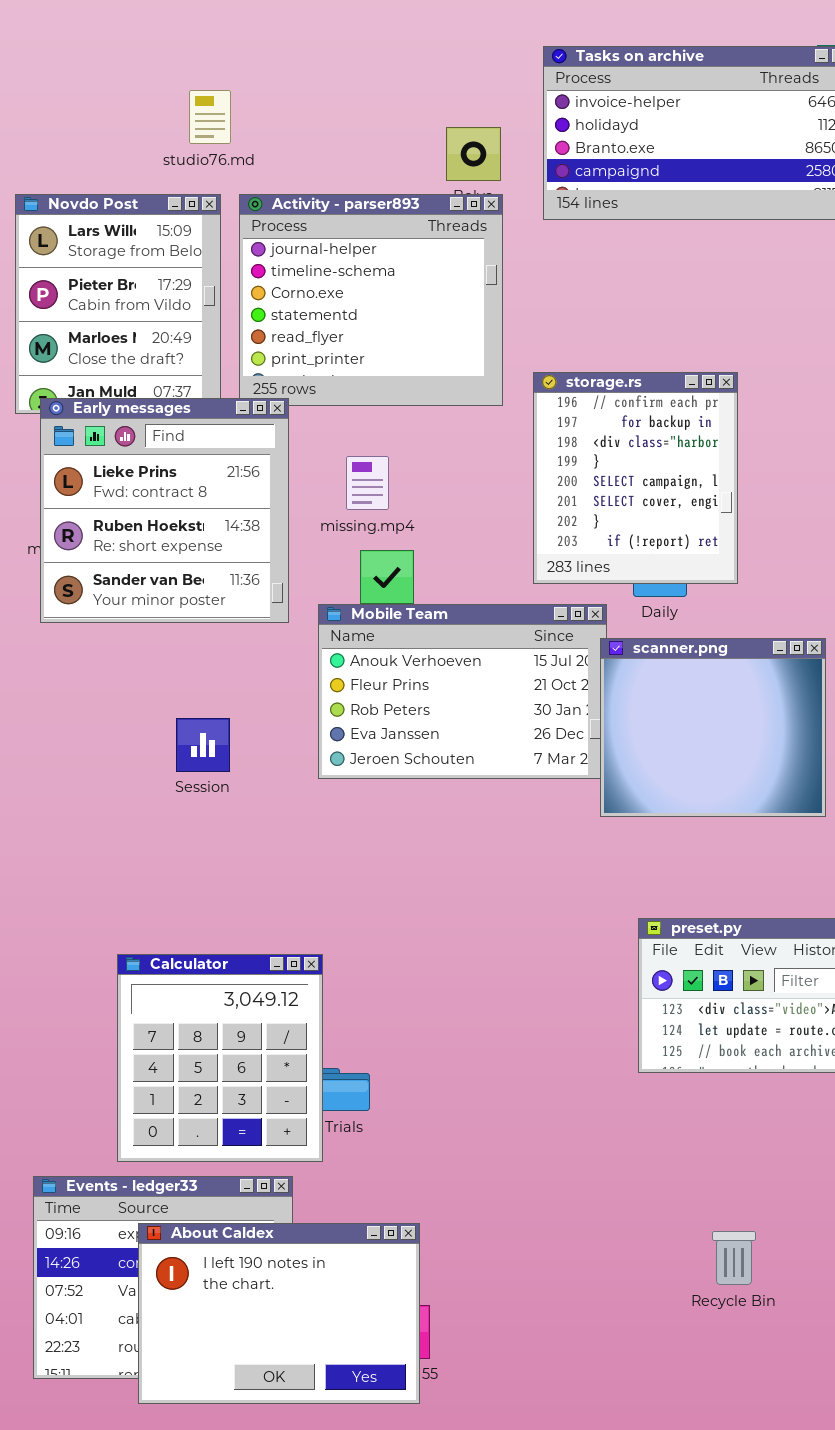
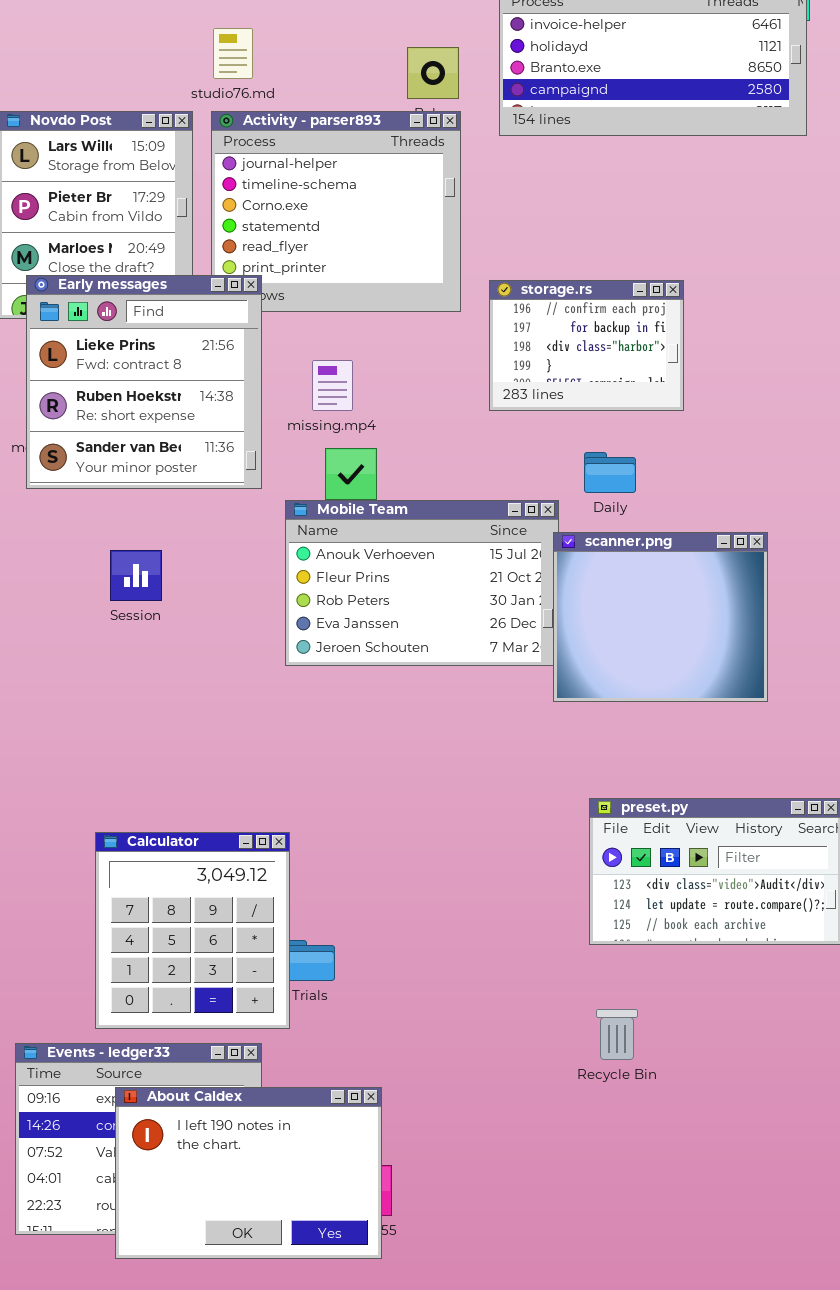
studio76.md: [189,90,231,144] -> [213,28,253,79], moved
storage.rs: [533,372,738,584] -> [489,280,684,411], resized
Early messages: [40,398,289,623] -> [26,275,262,489], moved
Session: [176,718,230,772] -> [110,550,162,601], moved
Recycle Bin: [712,1231,756,1285] -> [596,1009,638,1060], moved

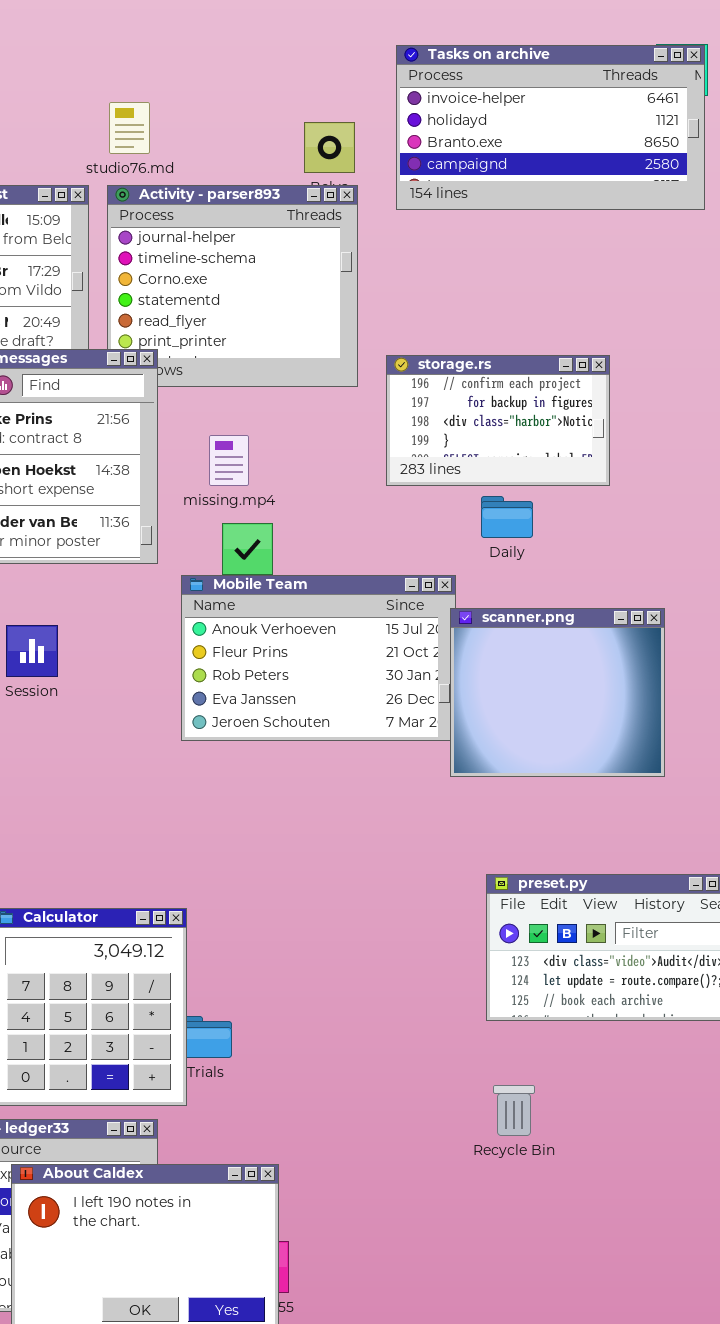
storage.rs: [489,280,684,411] -> [386,355,610,486], resized
Daily: [584,452,636,493] -> [481,496,533,538], moved

